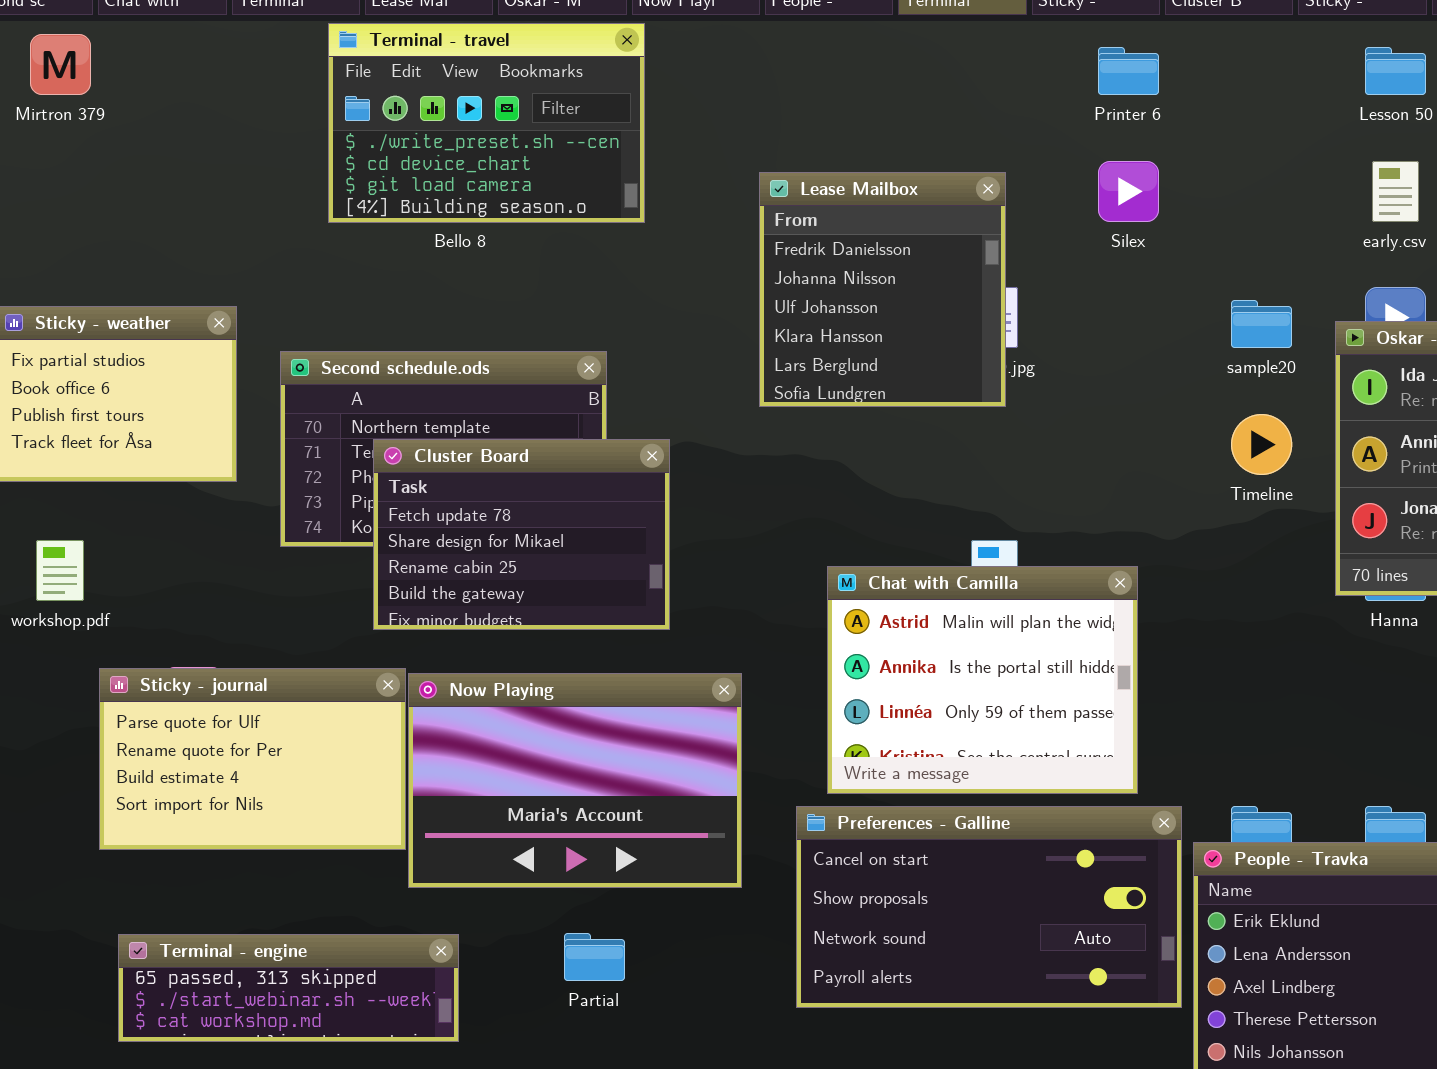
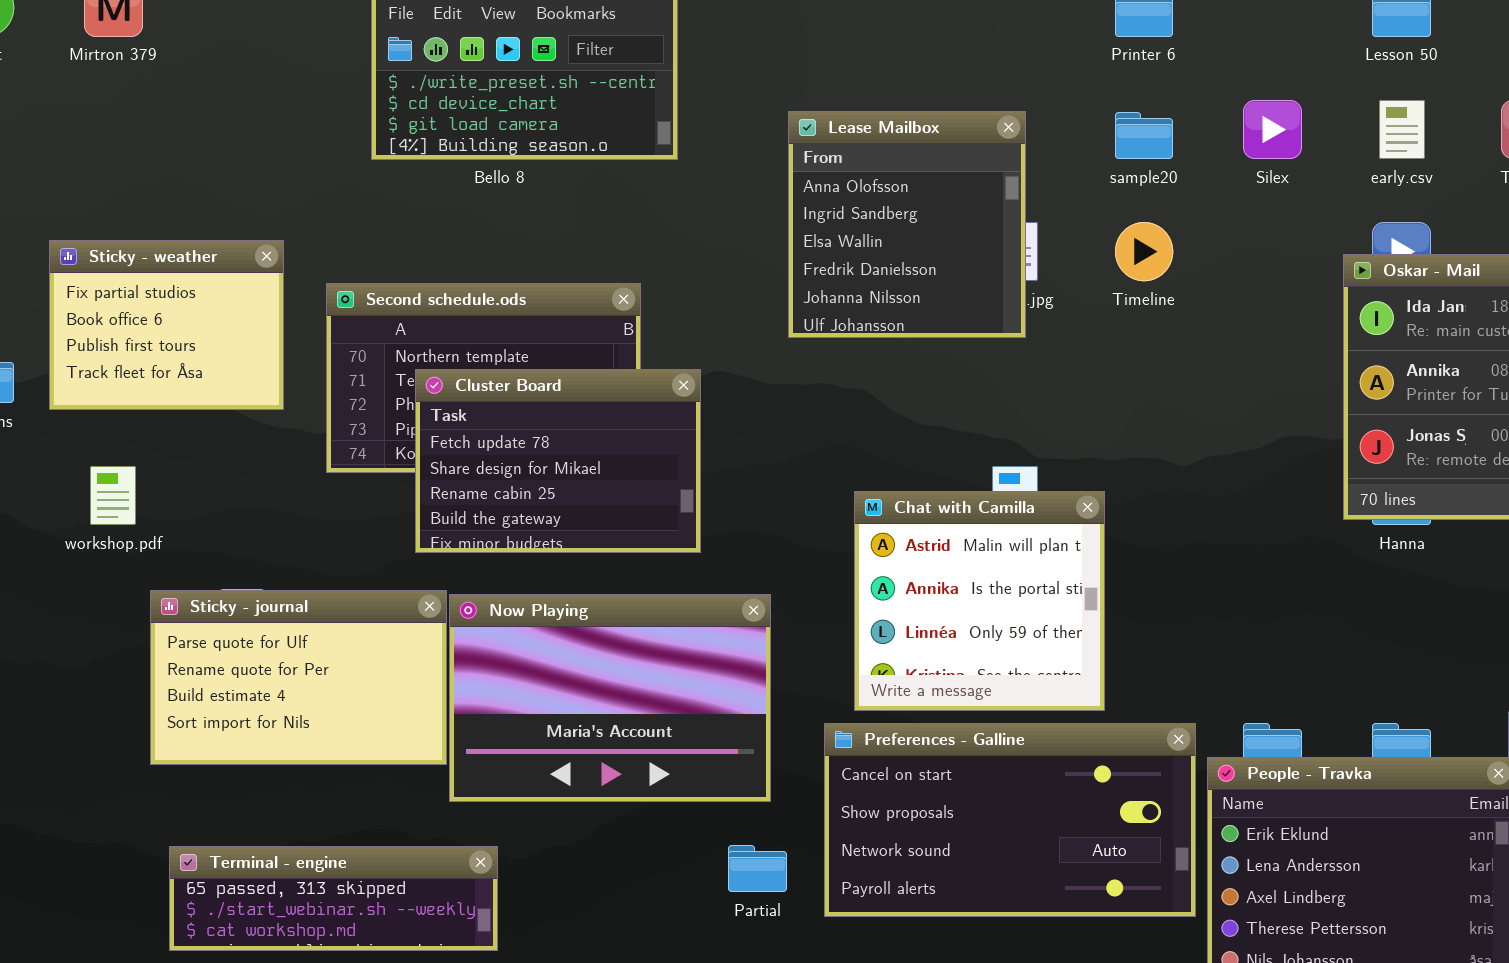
Silex: [1098,161,1159,222] -> [1243,100,1302,159], moved
Lease Mailbox: [759,172,1006,407] -> [788,111,1026,338], scrolled up 3 rows
sample20: [1231,300,1292,348] -> [1115,112,1173,159], moved
Timeline: [1231,414,1292,475] -> [1115,222,1173,281], moved
Chat with Camilla: [827,566,1138,794] -> [854,491,1105,711], resized
Partial: [564,933,625,981] -> [728,845,787,892], moved

